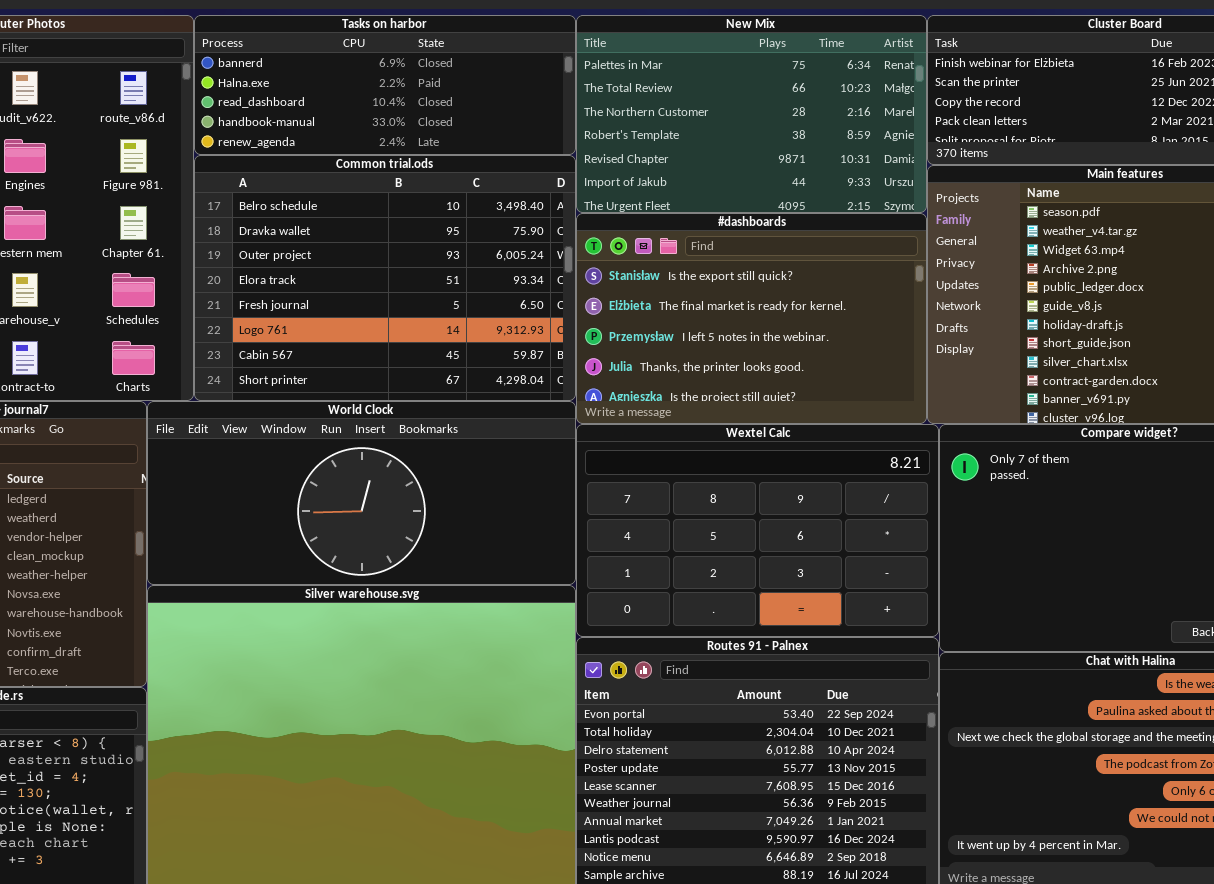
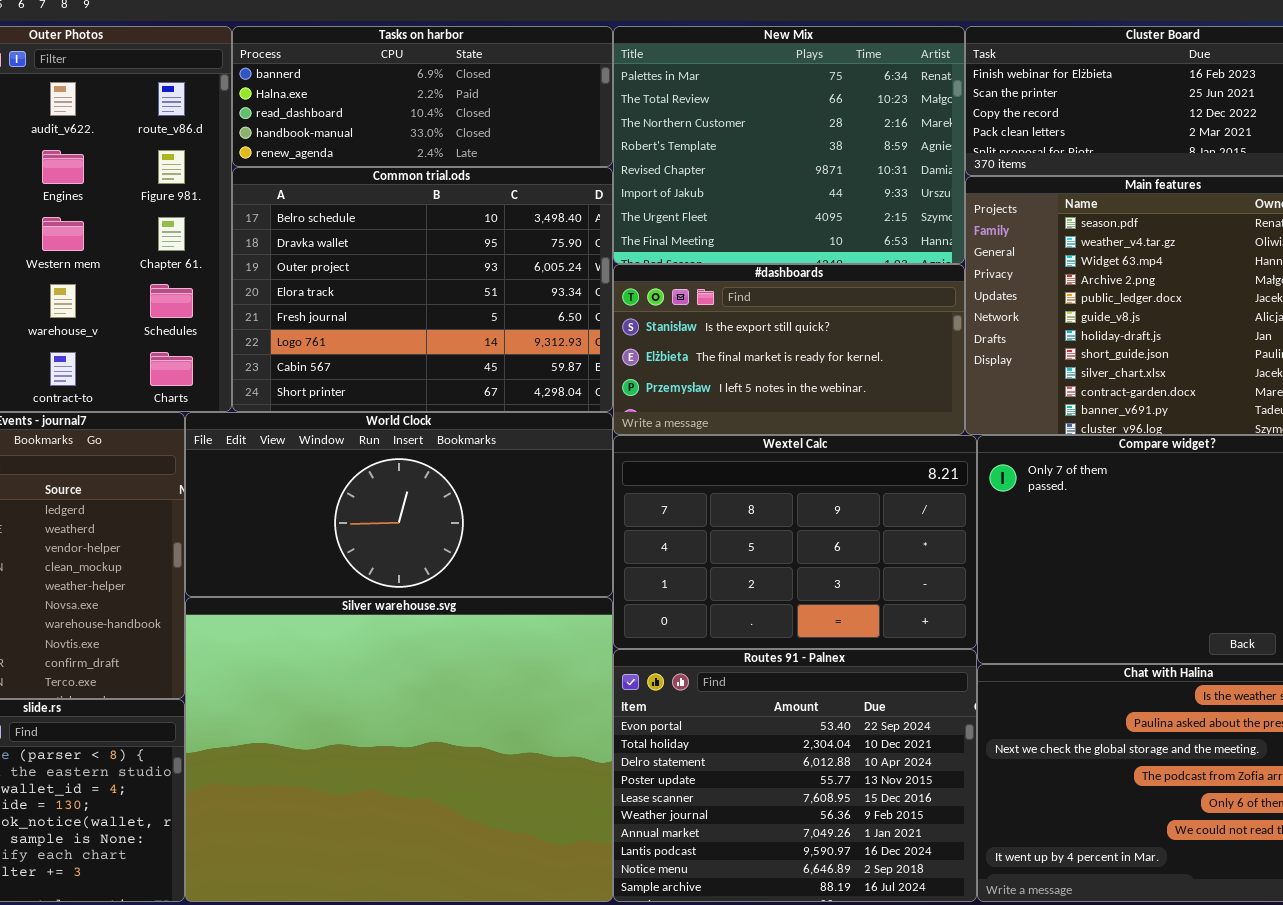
New Mix: [576,15,927,213] -> [613,26,965,264], resized
#dashboards: [576,213,927,424] -> [613,264,965,435], resized

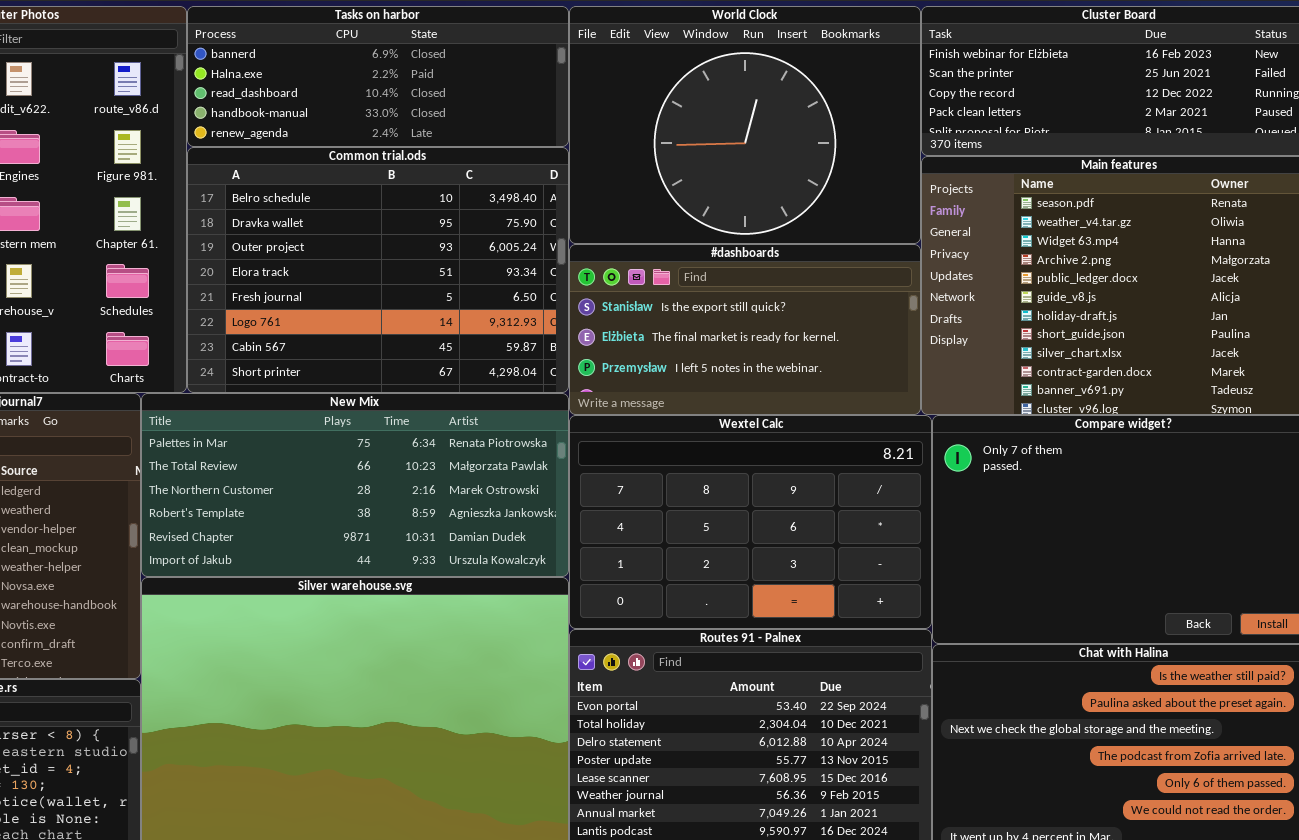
New Mix: [613,26,965,264] -> [141,393,569,577], moved, resized
World Clock: [185,412,613,597] -> [569,6,921,244], moved, resized

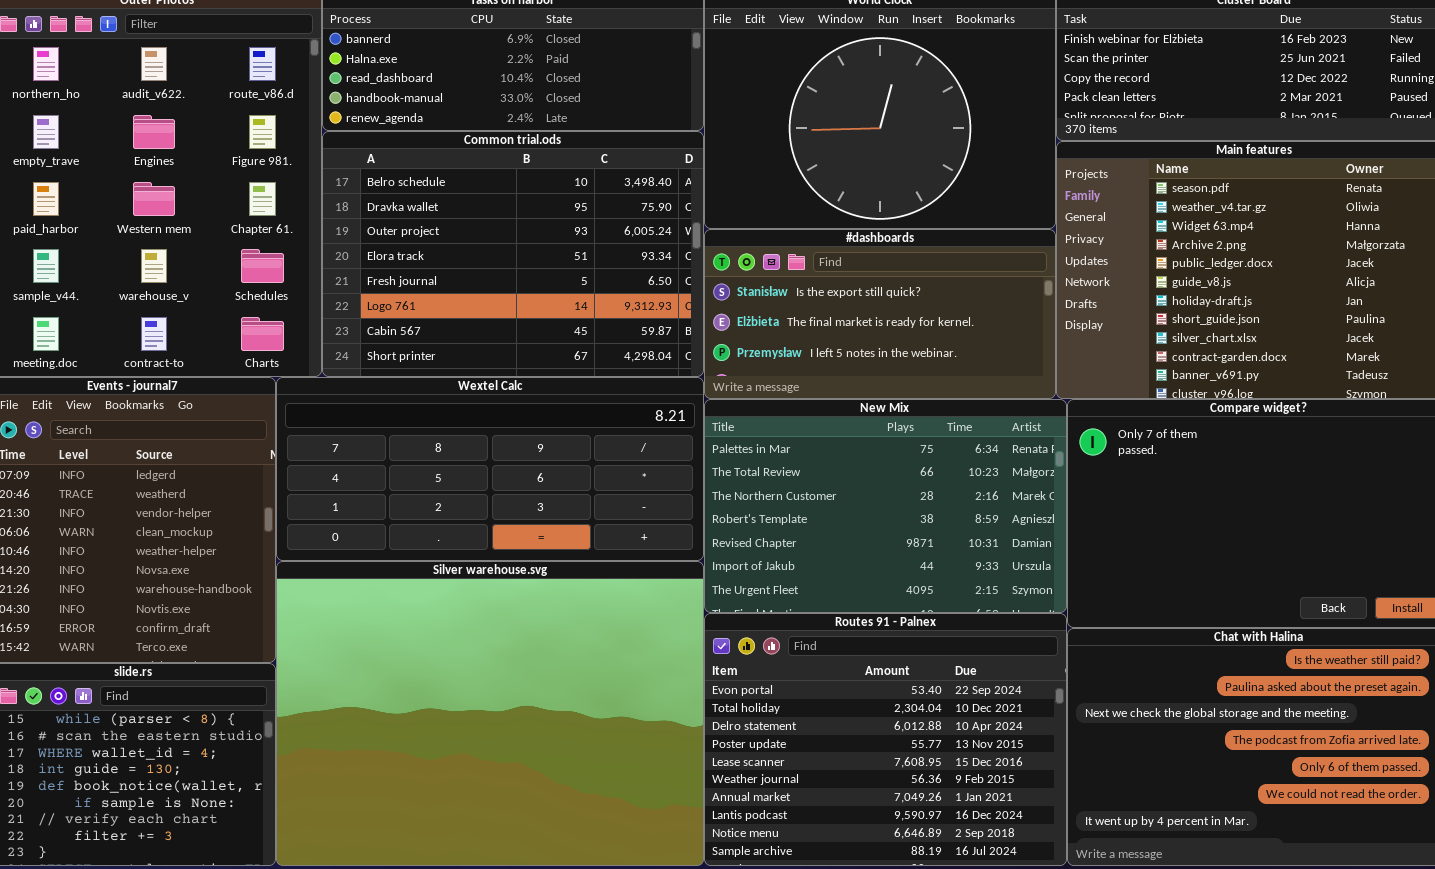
New Mix: [141,393,569,577] -> [704,399,1067,613], moved, resized
Wextel Calc: [569,415,932,629] -> [276,377,704,561], moved, resized

